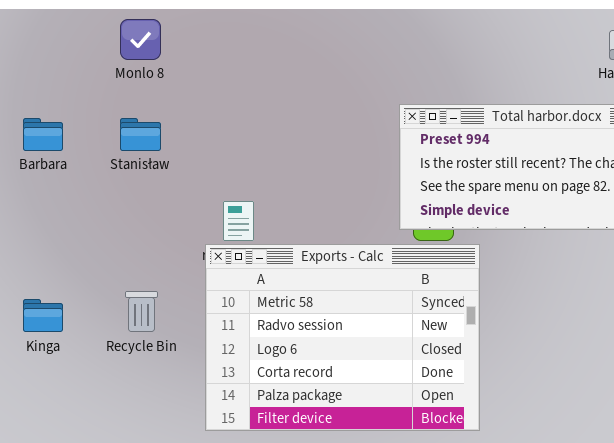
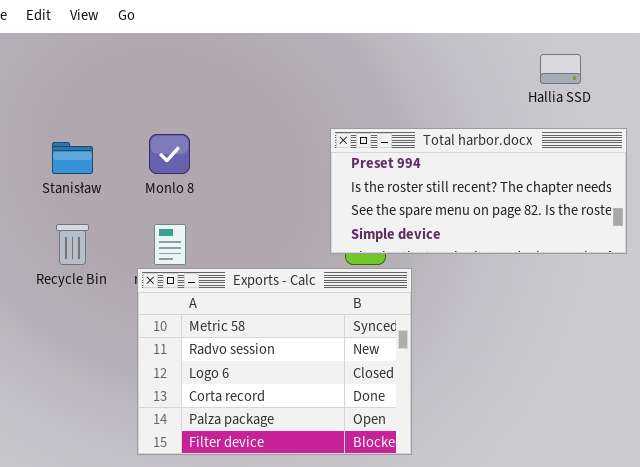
Monlo 8: [120,19,161,60] -> [149,134,190,174], moved
Recycle Bin: [125,291,158,332] -> [56,224,89,265], moved

